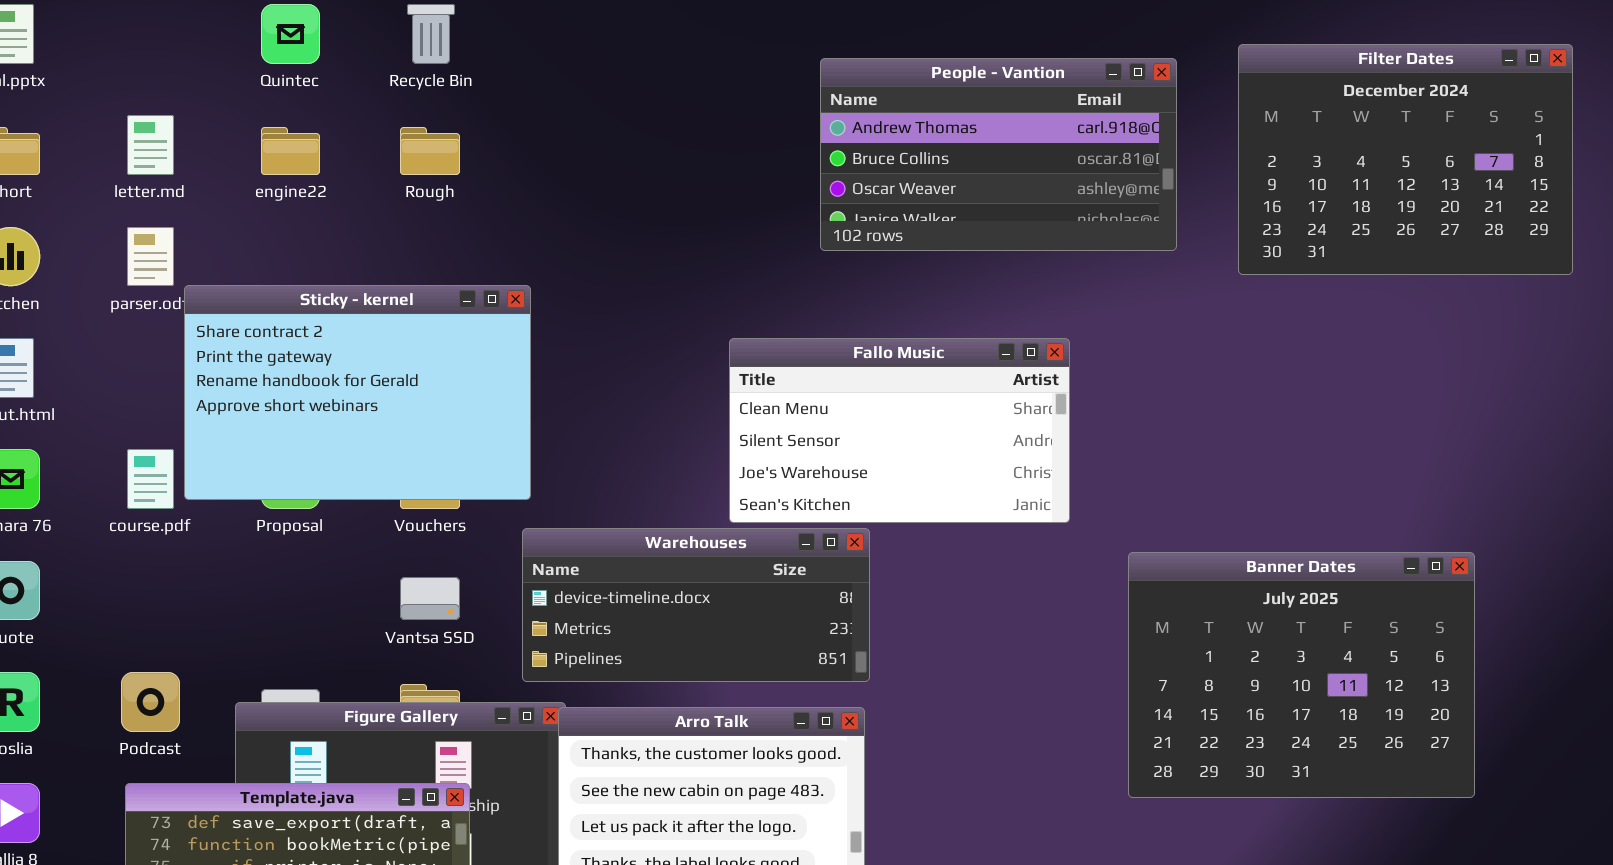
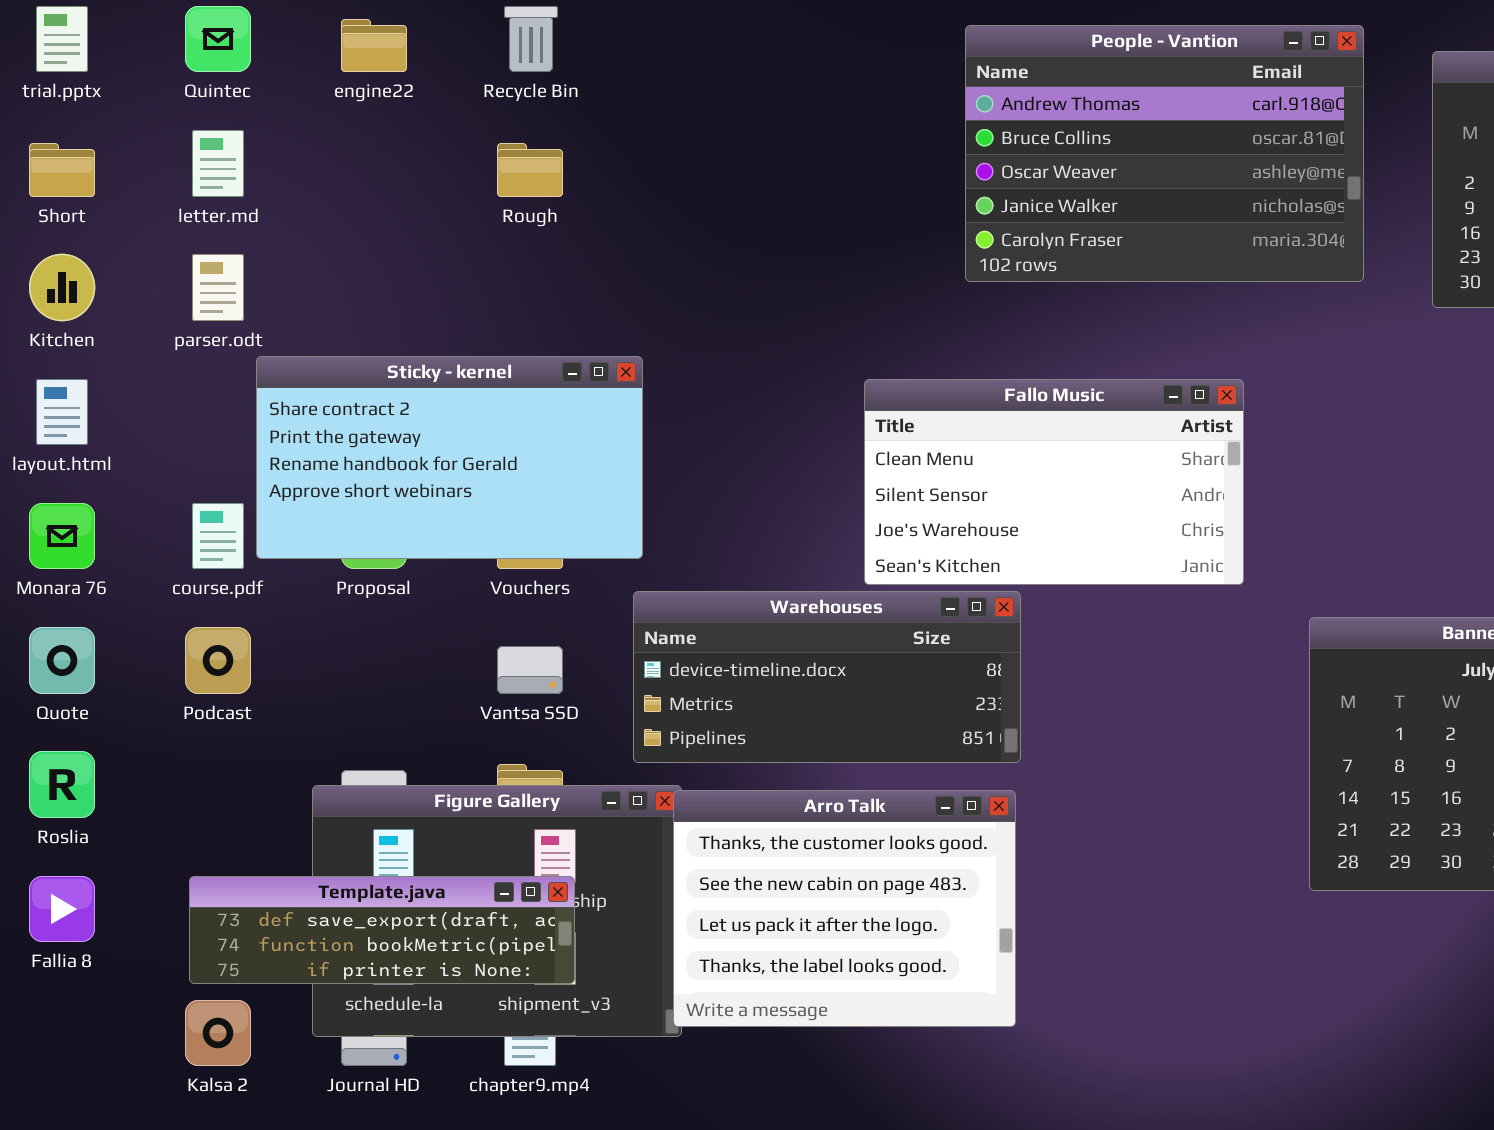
Quintec: [261,4,320,64] -> [185,6,251,72], moved
People - Vantion: [820,58,1177,251] -> [965,25,1364,282], resized
engine22: [261,127,320,175] -> [341,19,407,72], moved
Sticky - kernel: [184,285,531,500] -> [256,356,643,559], resized
Podcast: [121,672,180,732] -> [185,627,251,694], moved

